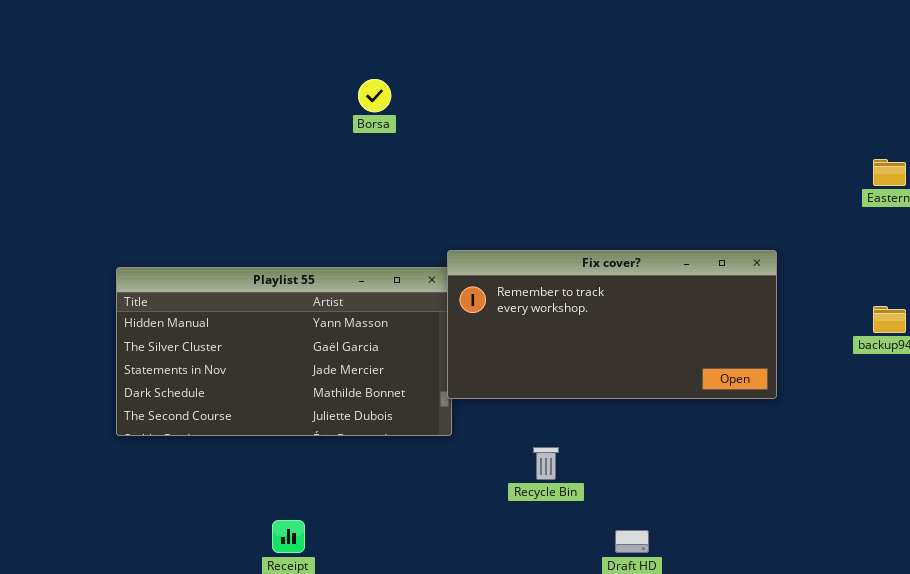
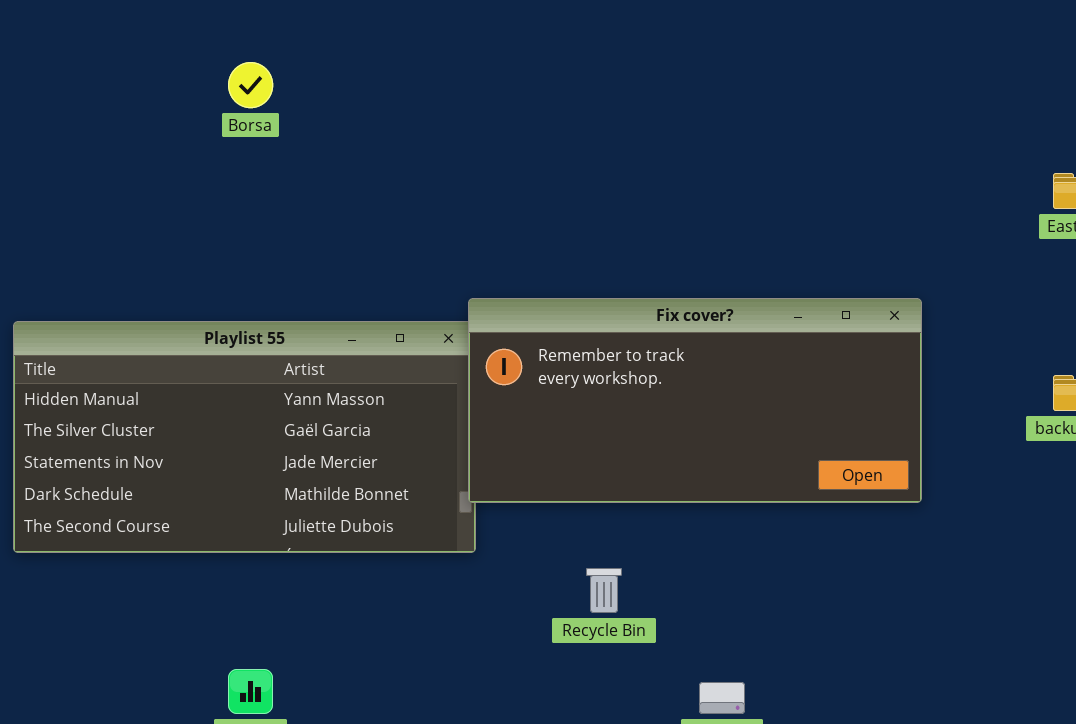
Borsa: [358,79,391,112] -> [228,62,273,108], moved

